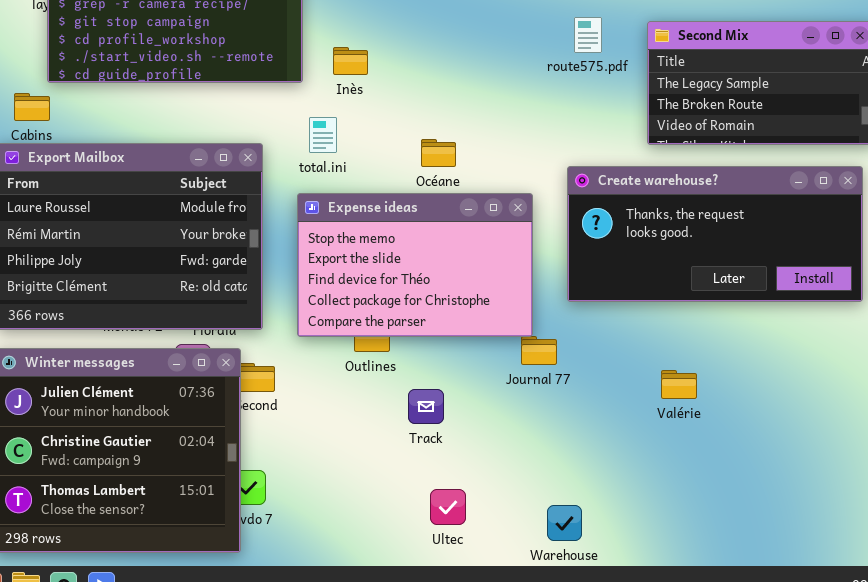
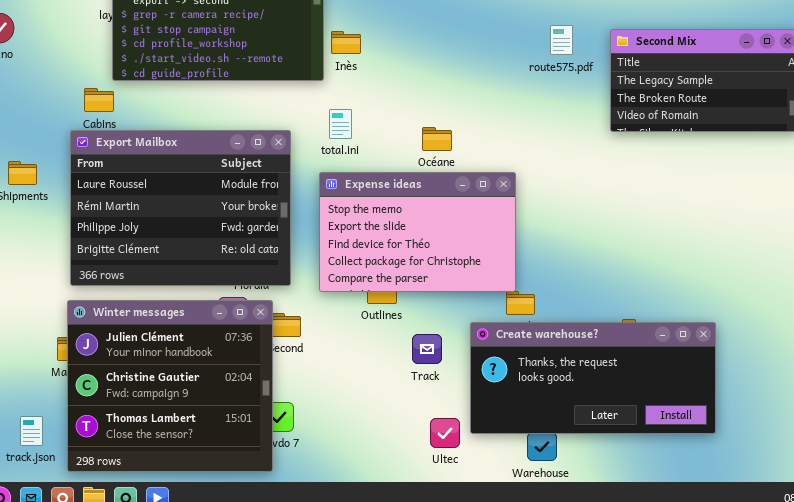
Inès: [333,47,368,75] -> [331,31,361,54], moved
Create warehouse?: [567,166,863,302] -> [470,322,716,434], moved

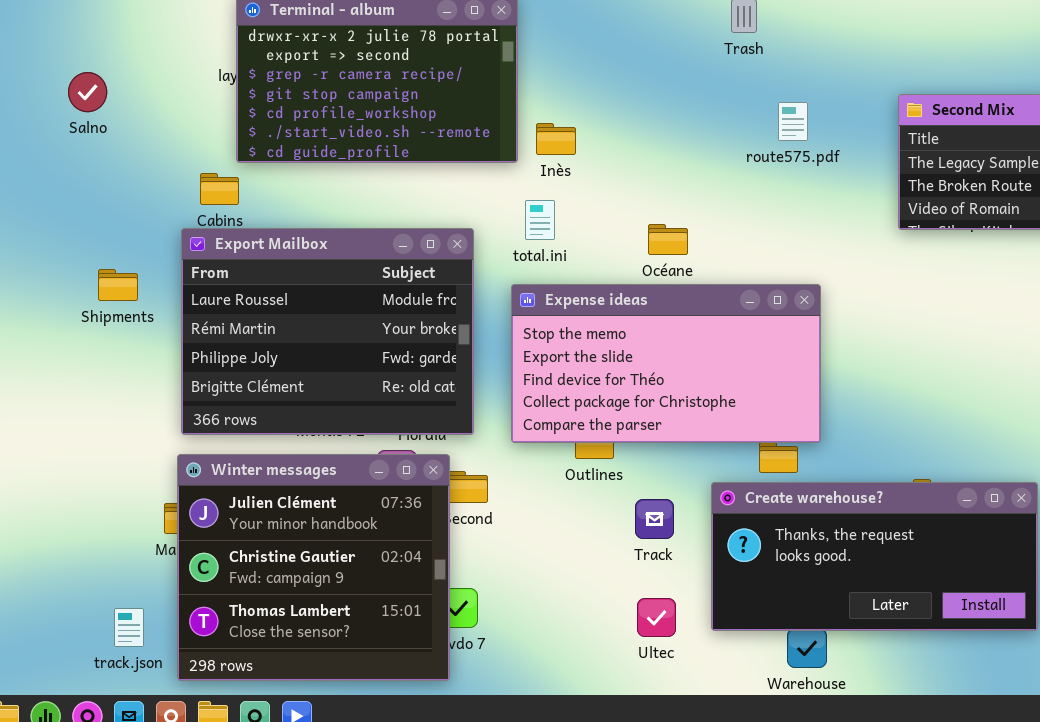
route575.pdf: [550,25,573,55] -> [778,102,808,141], moved
Inès: [331,31,361,54] -> [536,123,576,155], moved
Expense ideas: [319,172,516,292] -> [511,284,821,443], resized
Ultec: [430,418,460,448] -> [637,598,676,637], moved

